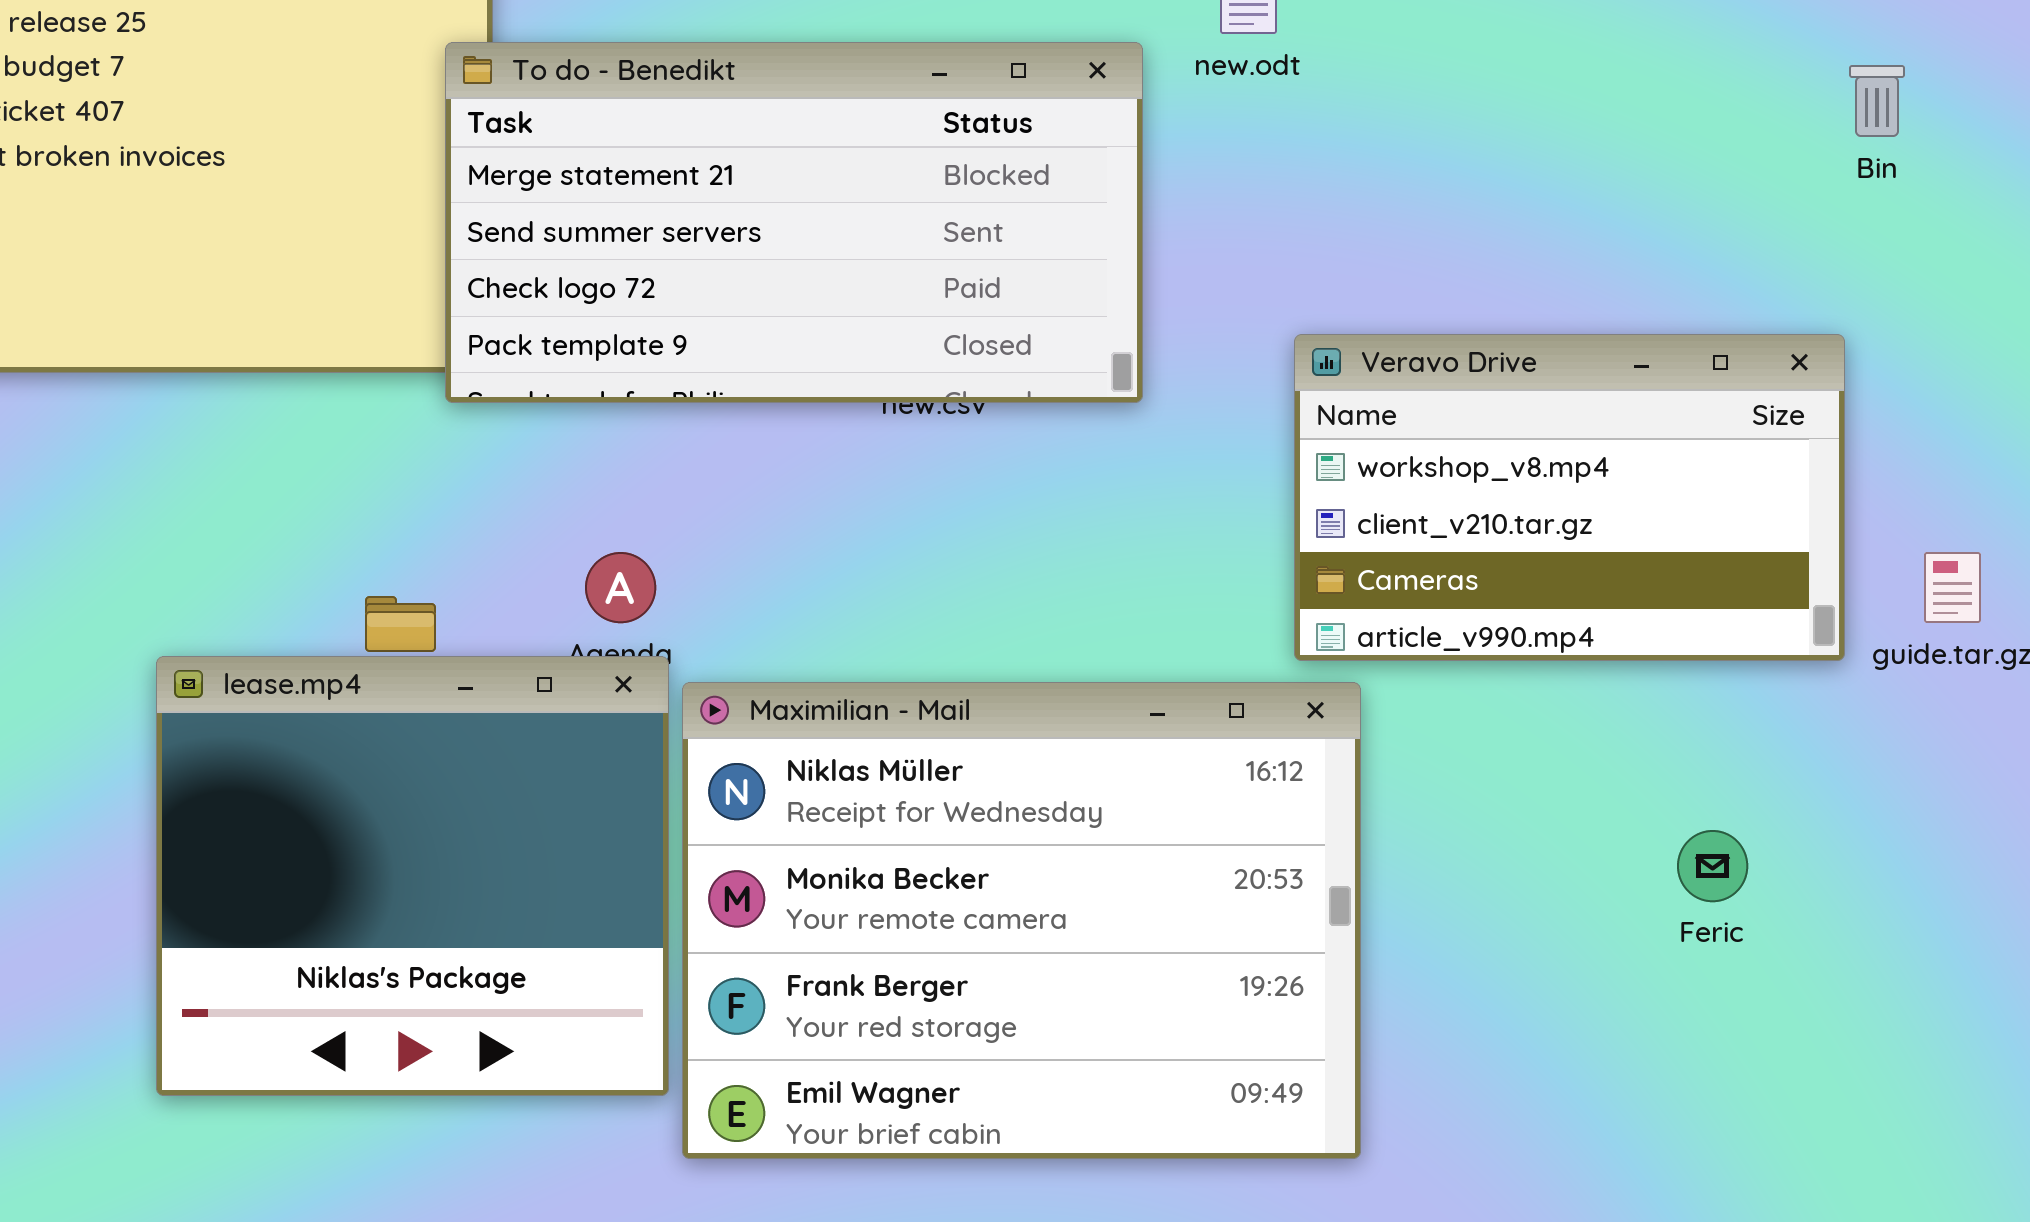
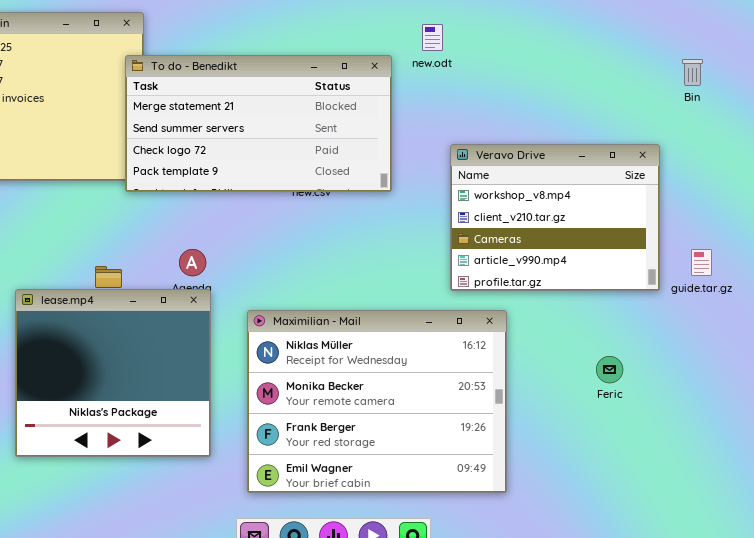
Bin: [1849,65,1905,137] -> [682,59,703,86], moved
Veravo Drive: [1294,334,1845,661] -> [450,144,660,291], resized
Maximilian - Mail: [682,682,1361,1159] -> [247,310,507,493], moved

